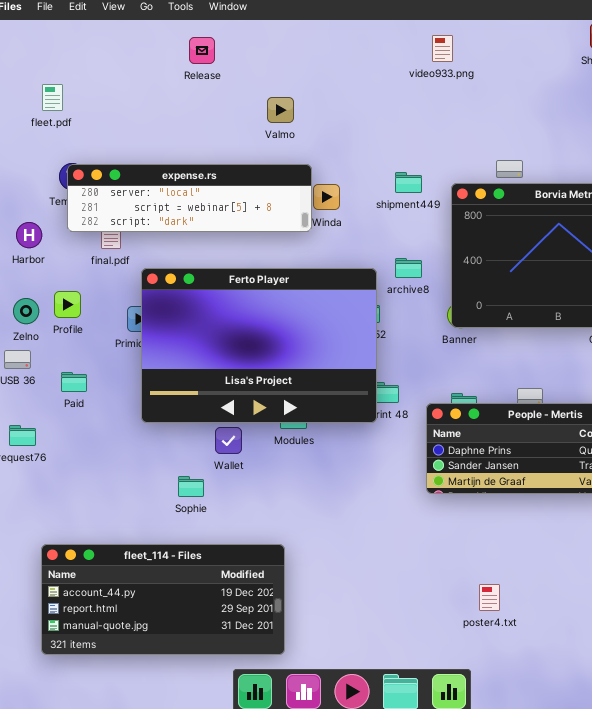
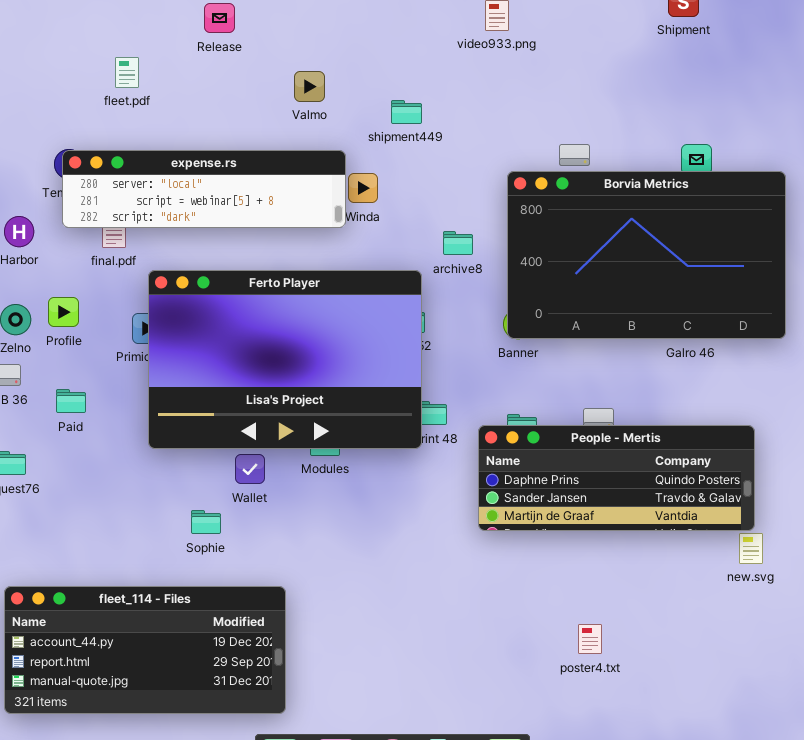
fleet.pdf: [42,84,63,111] -> [115,57,139,88], moved
shipment449: [395,172,422,193] -> [391,100,422,124], moved
archive8: [395,258,422,278] -> [443,231,473,255], moved
fleet_114 - Files: [41,544,285,655] -> [4,586,286,714], moved
poster4.txt: [479,584,500,611] -> [578,624,602,654], moved

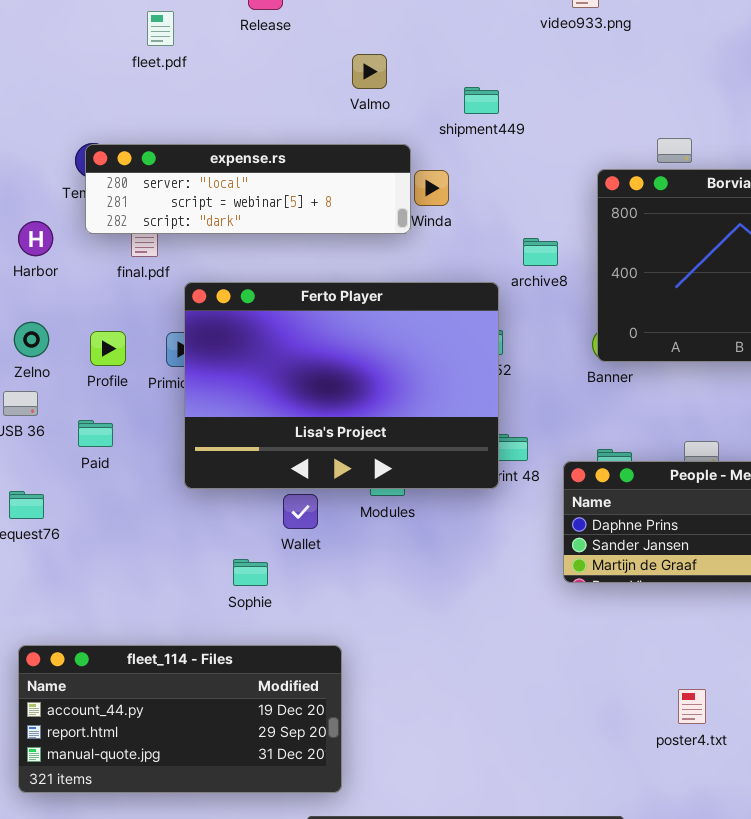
fleet.pdf: [115,57,139,88] -> [147,11,174,46], moved
Profile: [48,297,79,327] -> [90,331,126,366], moved

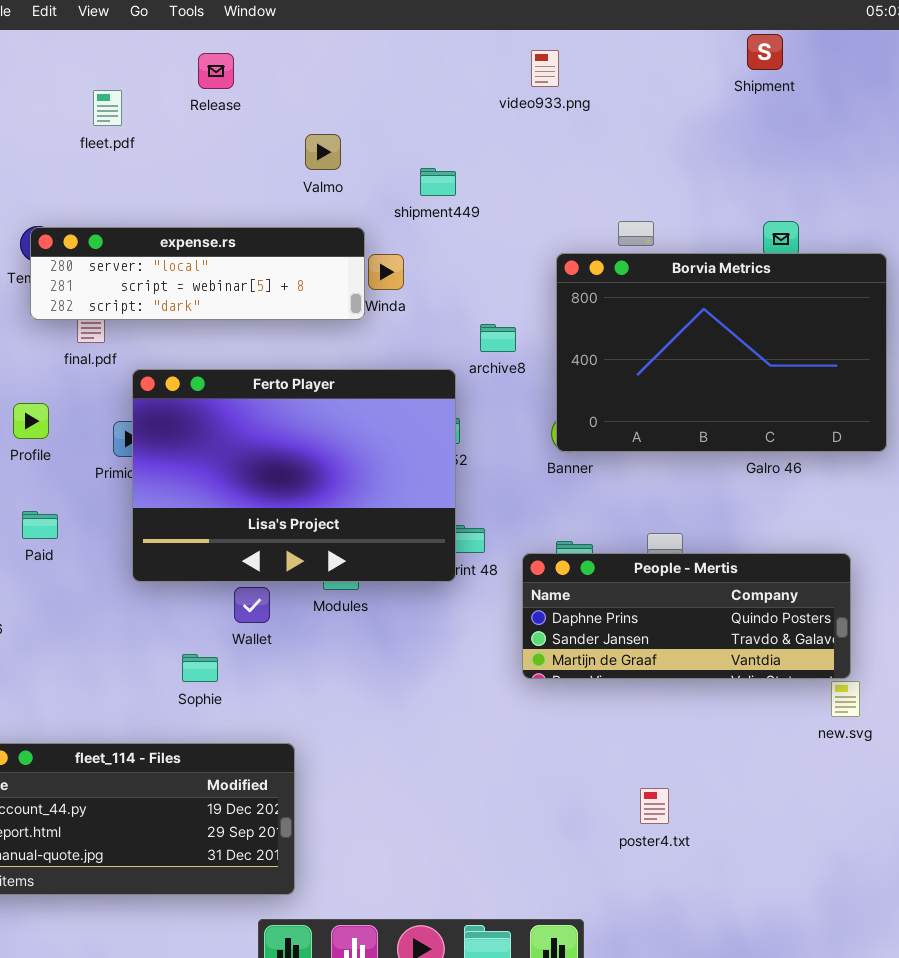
Profile: [90,331,126,366] -> [13,403,49,439], moved

